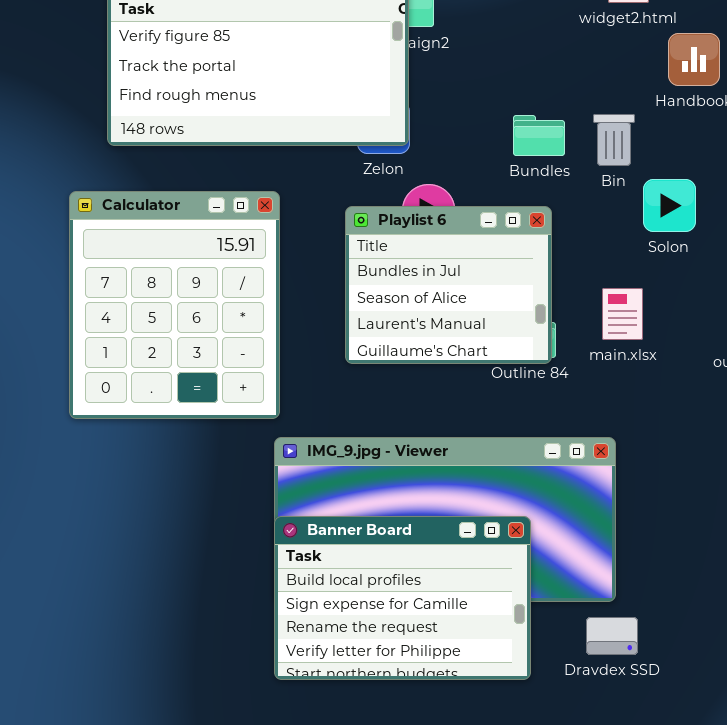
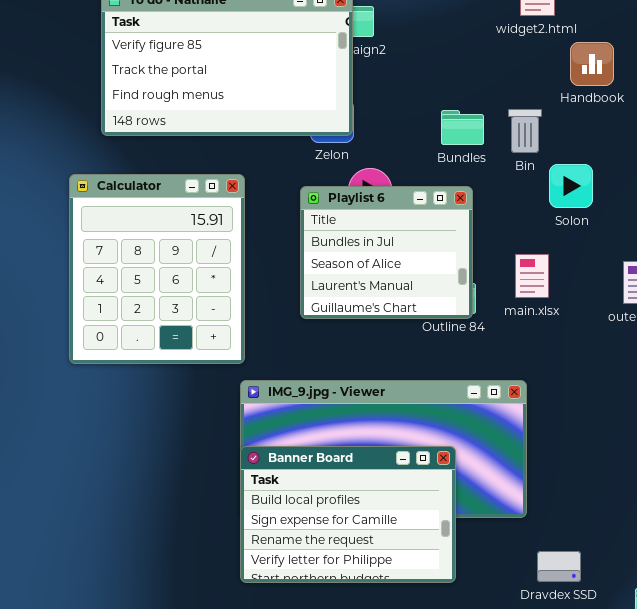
Dravdex SSD: [586,617,638,655] -> [537,551,581,582], moved

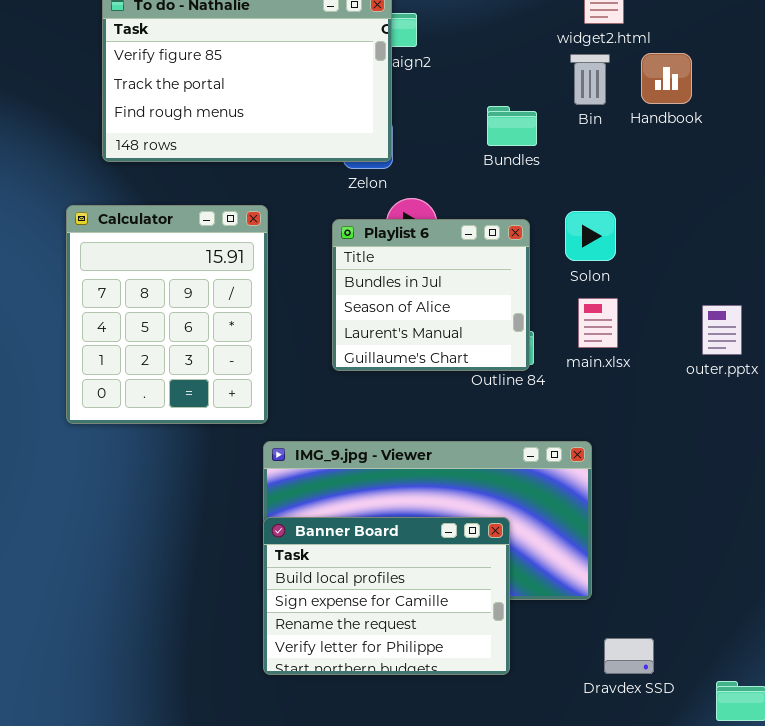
Bin: [508,109,542,153] -> [570,54,610,105], moved
Bundles: [441,110,484,145] -> [487,106,537,146], moved
Solon: [549,164,593,208] -> [565,211,616,261], moved

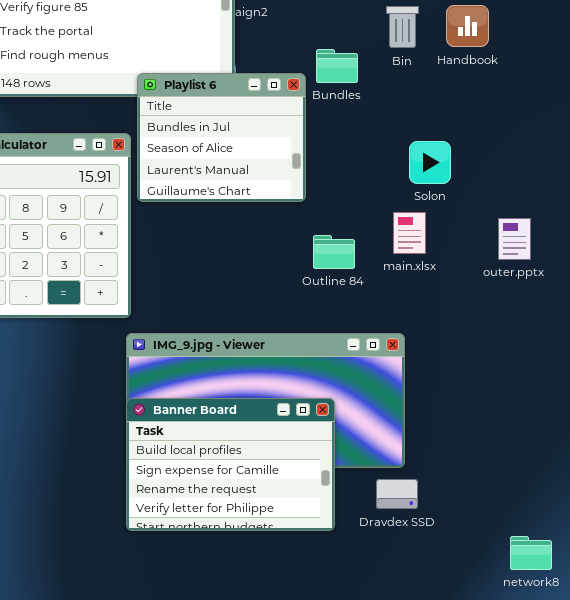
Solon: [565,211,616,261] -> [409,141,451,184], moved
Playlist 6: [332,219,530,371] -> [137,73,306,202], moved
Dravdex SSD: [604,638,654,674] -> [376,479,418,509], moved

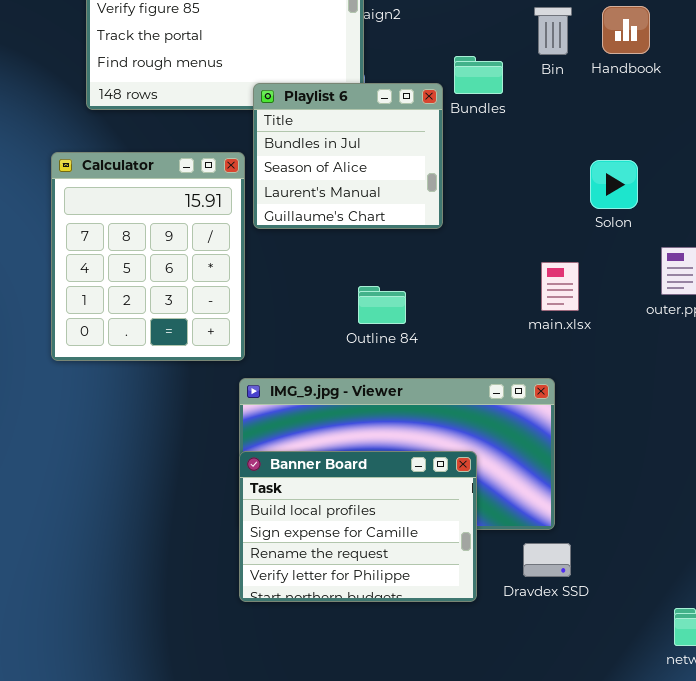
Solon: [409,141,451,184] -> [590,160,638,209], moved
main.xlsx: [393,212,426,254] -> [541,262,579,311], moved
Outline 84: [313,235,355,269] -> [358,286,406,324], moved

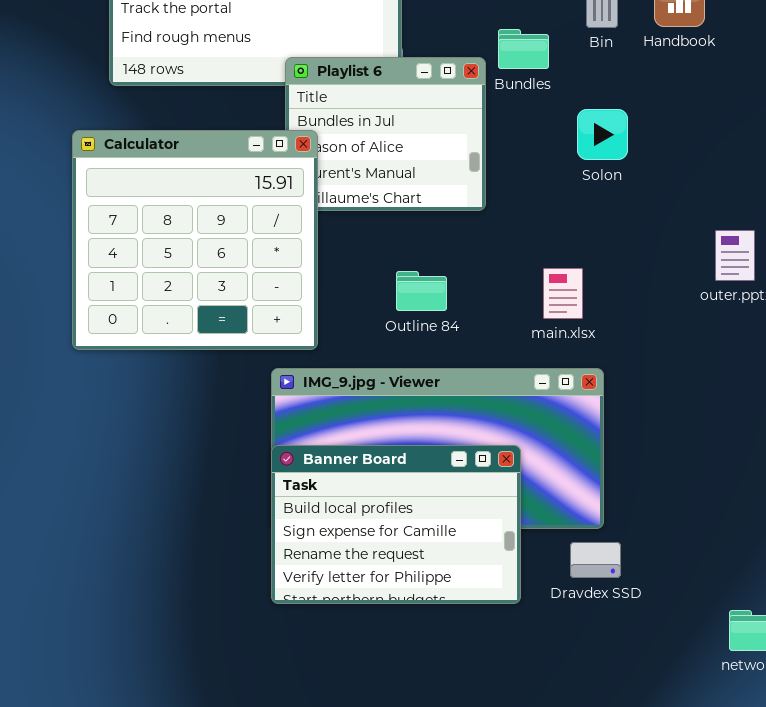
Calculator: [51,152,245,361] -> [72,130,318,350], resized
Solon: [590,160,638,209] -> [577,109,628,160], moved
main.xlsx: [541,262,579,311] -> [543,268,583,319], moved

